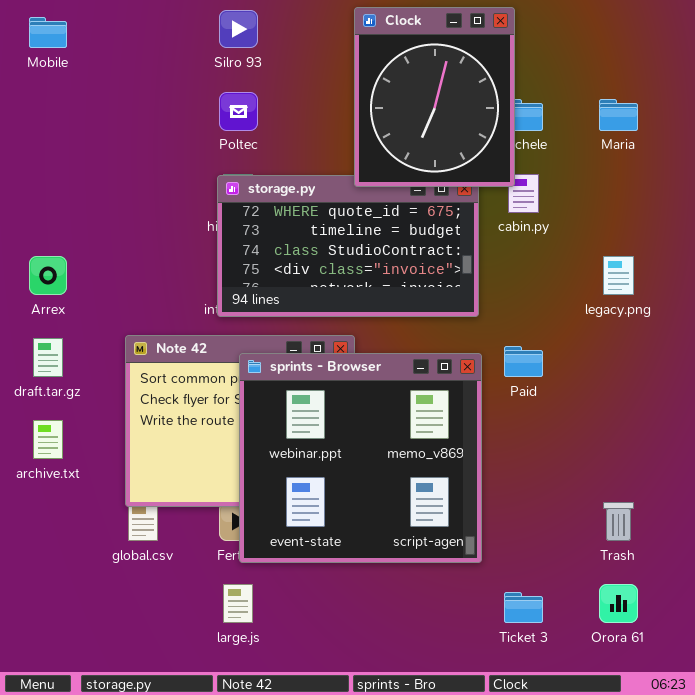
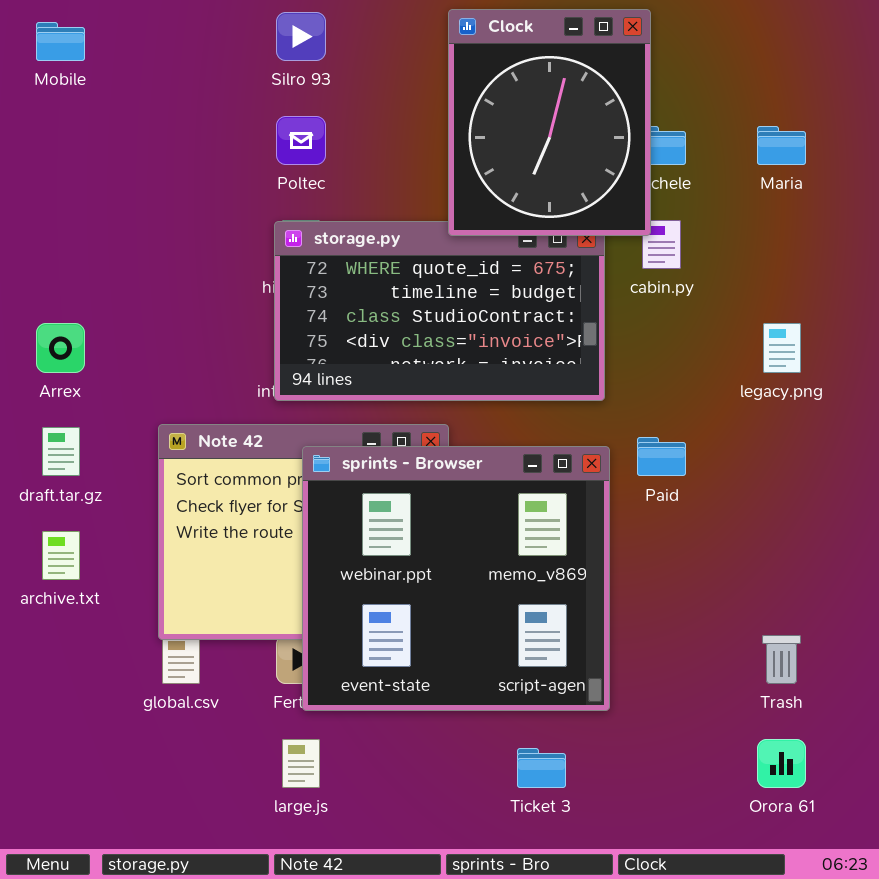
Ticket 3: [504,592,543,623] -> [517,748,566,788], moved

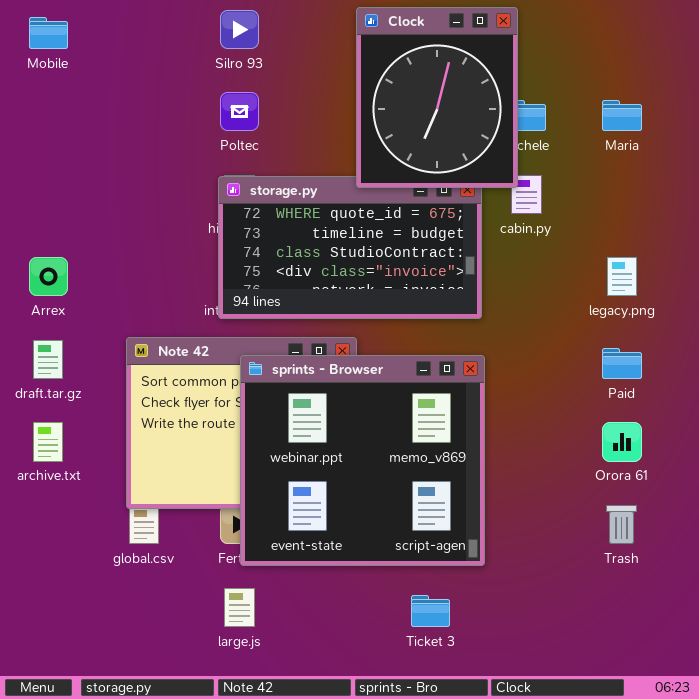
Paid: [637,437,686,476] -> [602,348,642,379], moved
Orora 61: [757,739,806,788] -> [602,422,642,462], moved

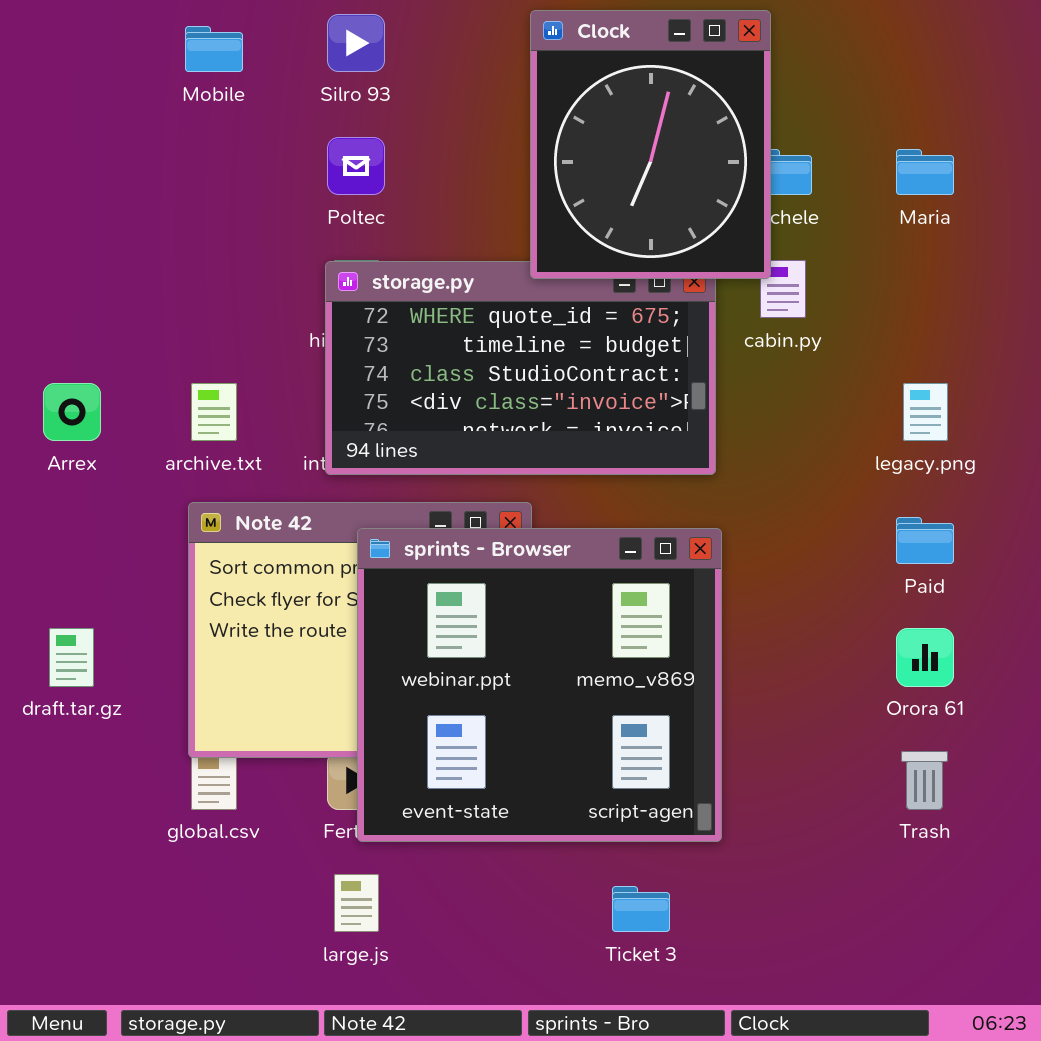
Mobile: [29,17,68,49] -> [185,26,243,72], moved
draft.tar.gz: [33,340,63,379] -> [49,628,94,687], moved
archive.txt: [33,422,63,462] -> [191,383,237,441], moved

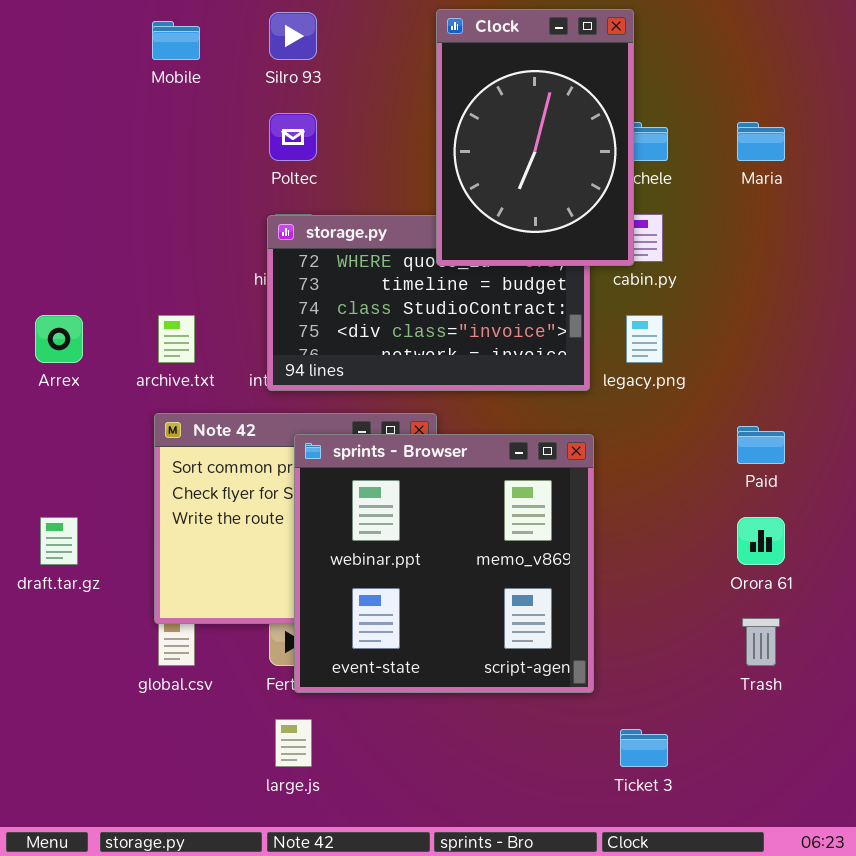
Clock: [530,10,771,279] -> [436,9,634,266], resized
legacy.png: [903,383,948,441] -> [626,315,663,363], moved
Ticket 3: [612,886,670,932] -> [620,729,668,767], moved

